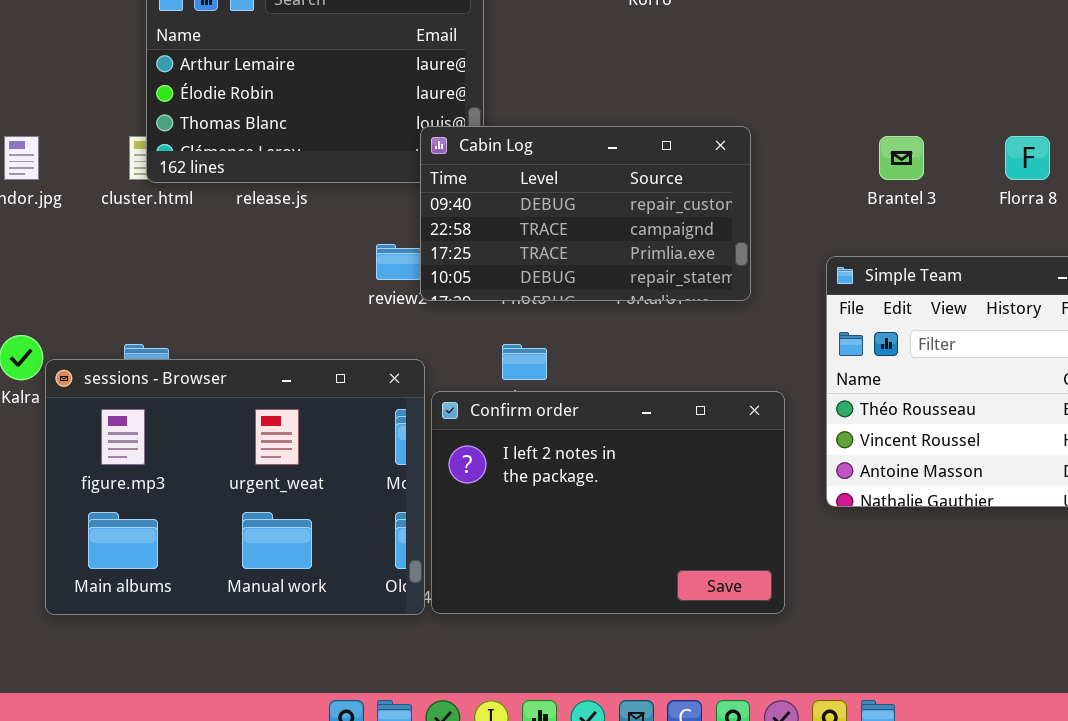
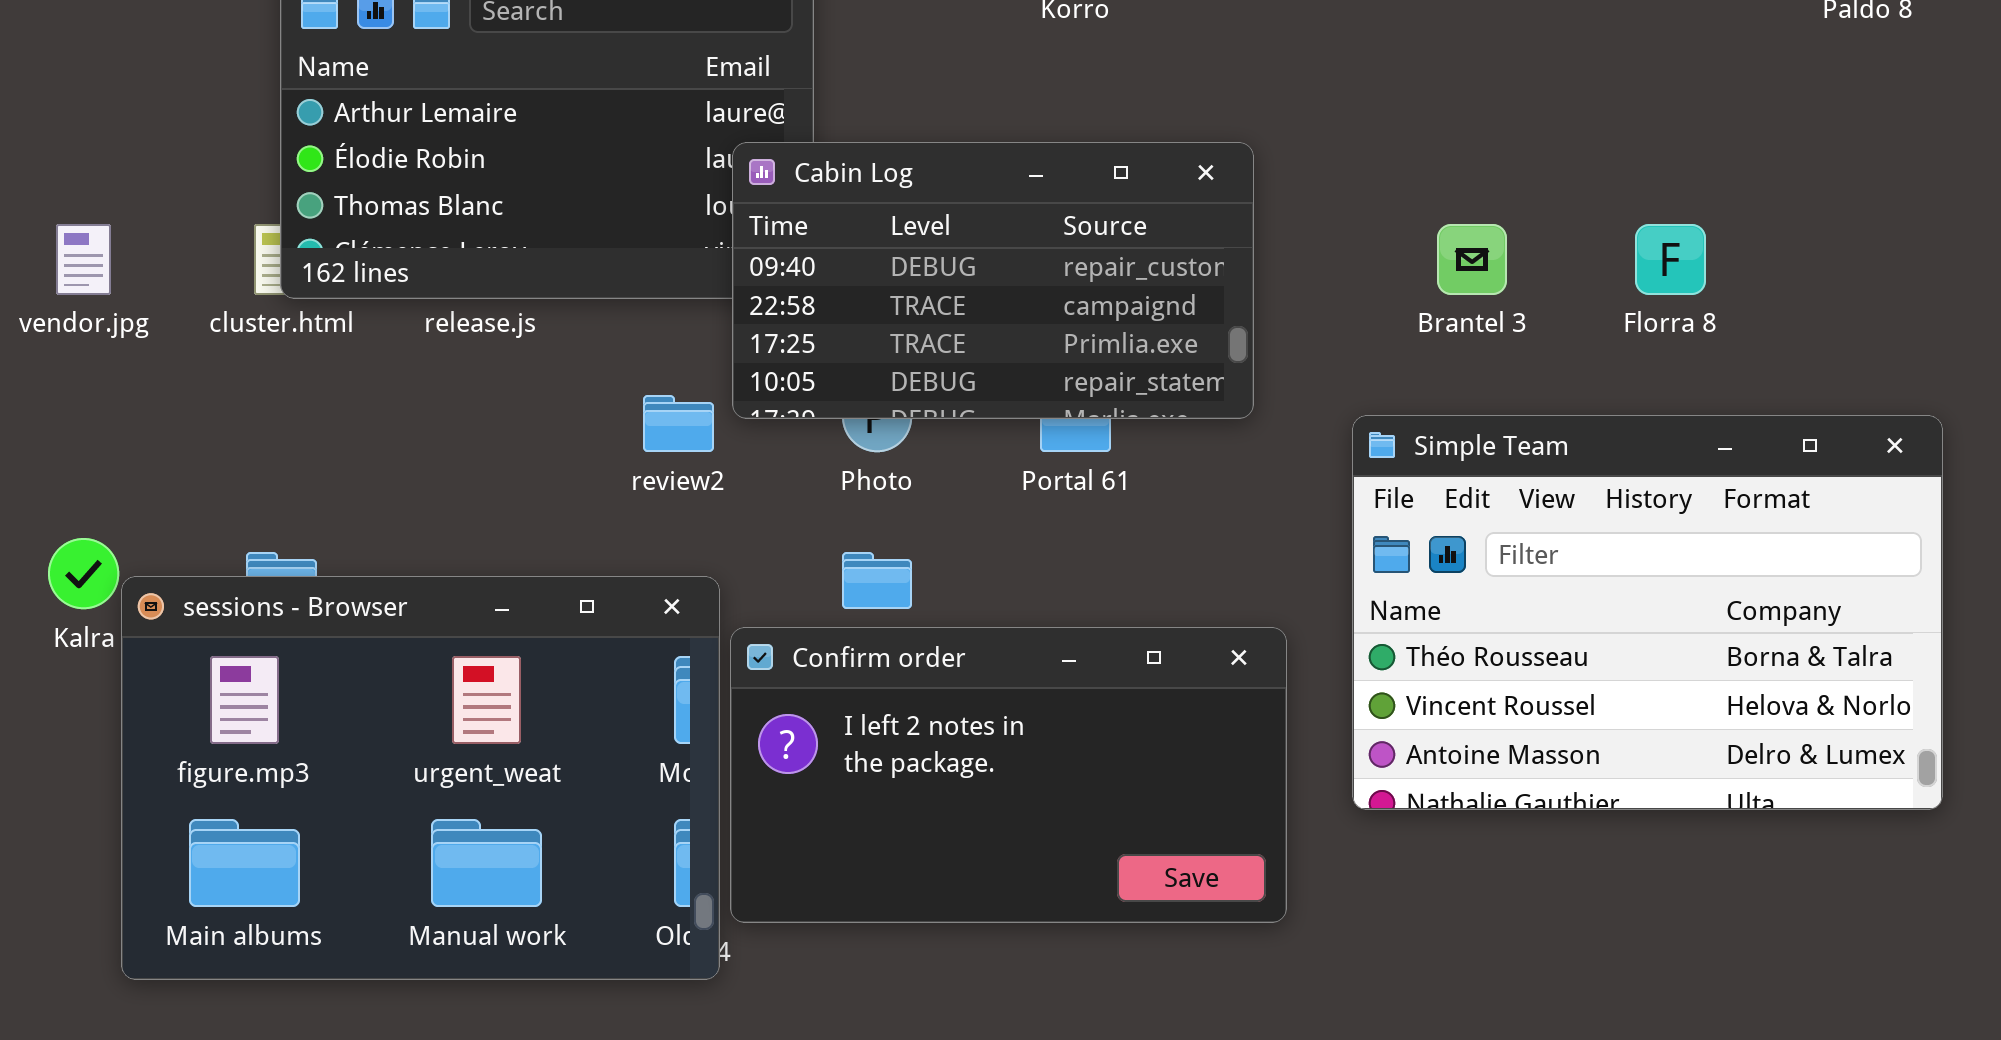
Cabin Log: [420,126,751,301] -> [732,142,1254,419], moved
Confirm order: [431,391,785,614] -> [730,627,1287,923], resized

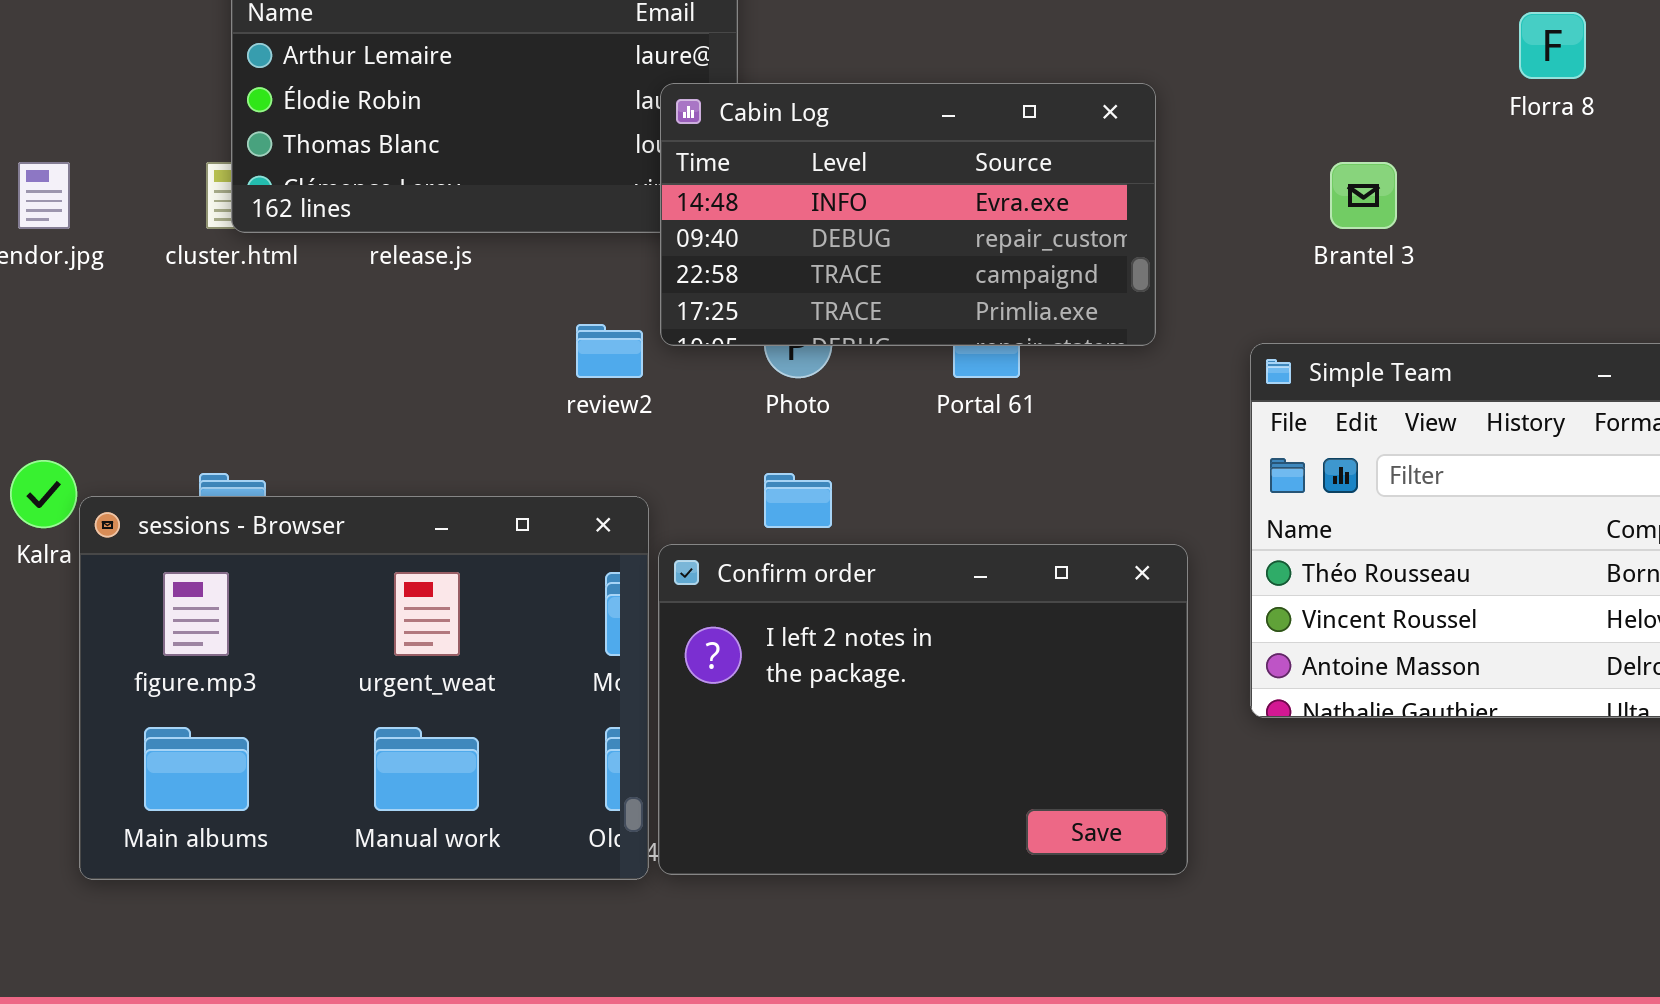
Cabin Log: [732,142,1254,419] -> [660,83,1156,346], scrolled up 1 row
Florra 8: [1635,224,1706,295] -> [1519,12,1586,79], moved
Confirm order: [730,627,1287,923] -> [658,544,1188,875], resized

